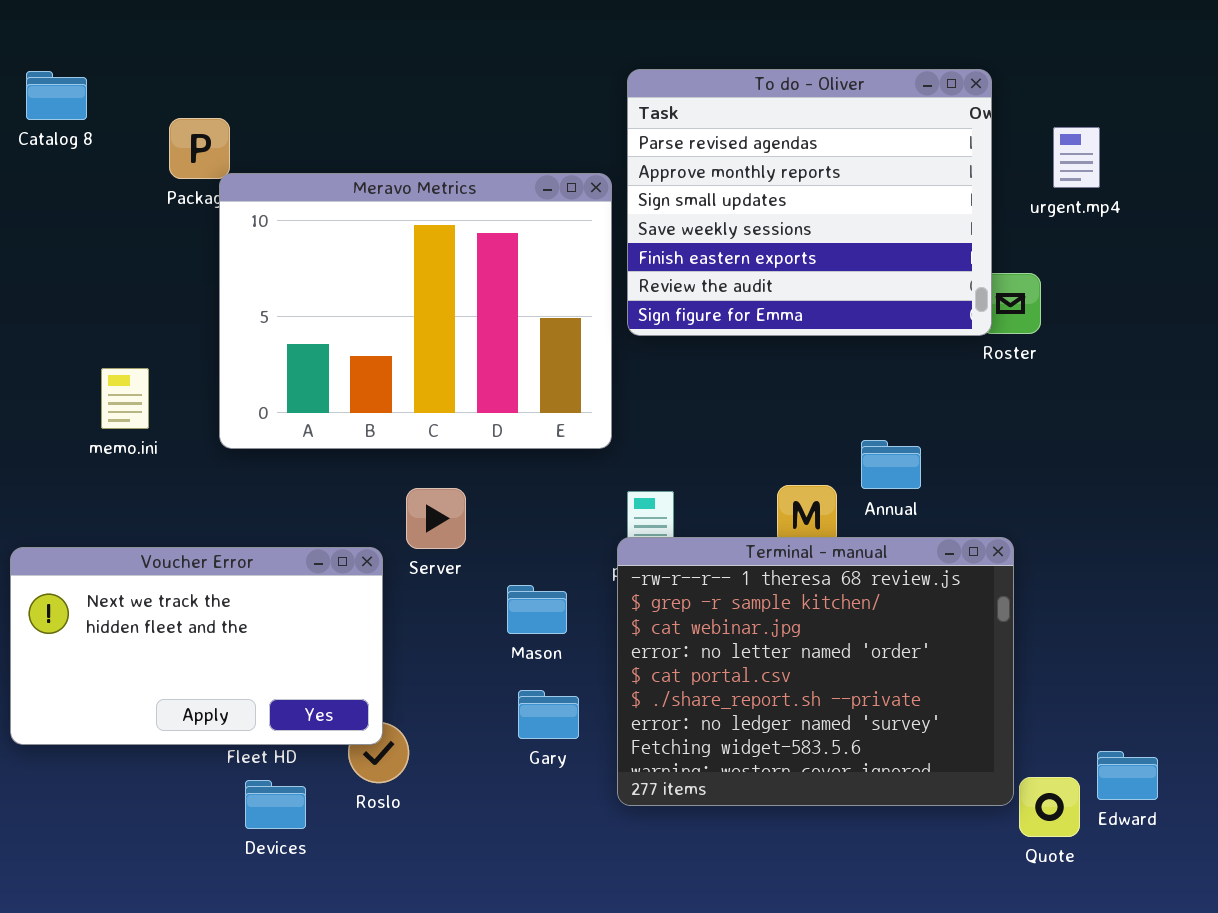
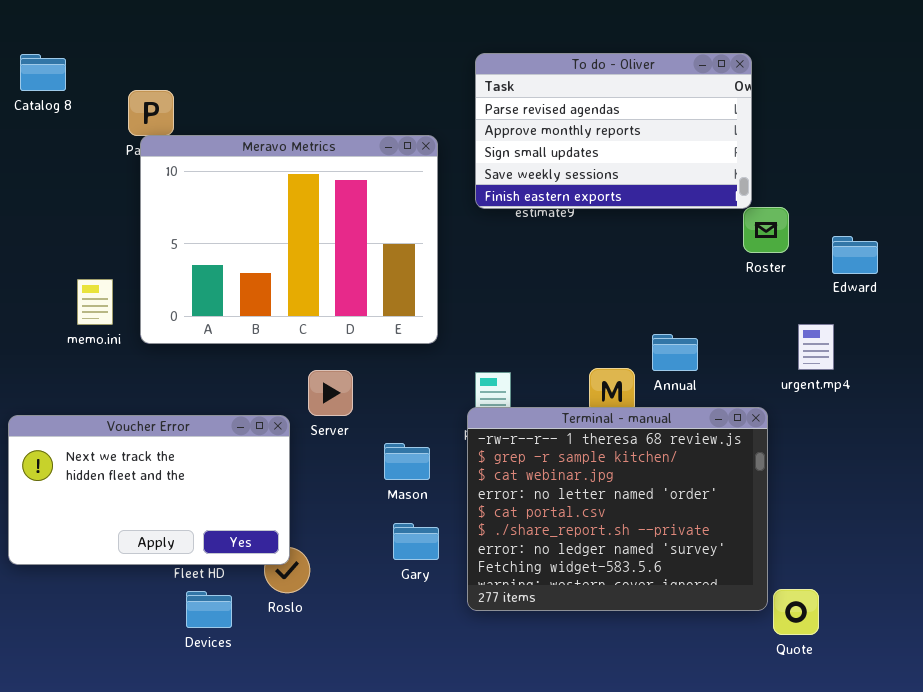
To do - Oliver: [627,69,992,336] -> [475,53,752,209], resized
urgent.mp4: [1053,127,1100,188] -> [798,324,834,370], moved
Meravo Metrics: [219,173,612,449] -> [140,135,438,344], moved
Edward: [1097,751,1158,800] -> [832,236,878,274], moved

